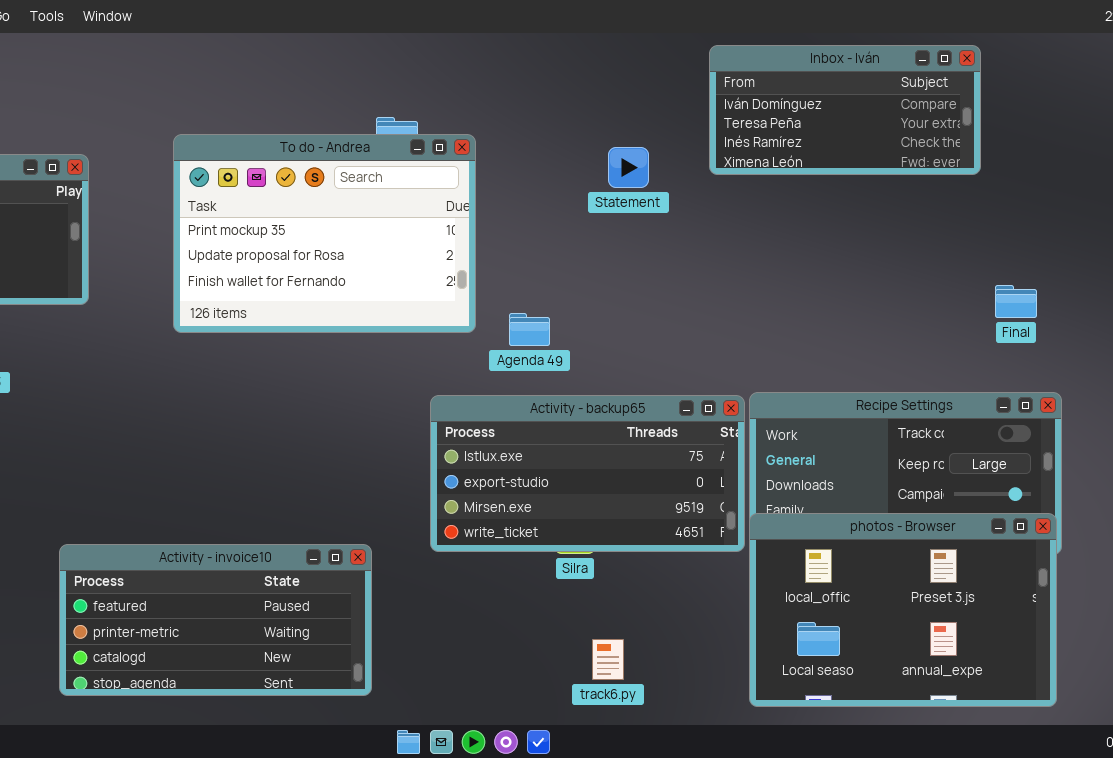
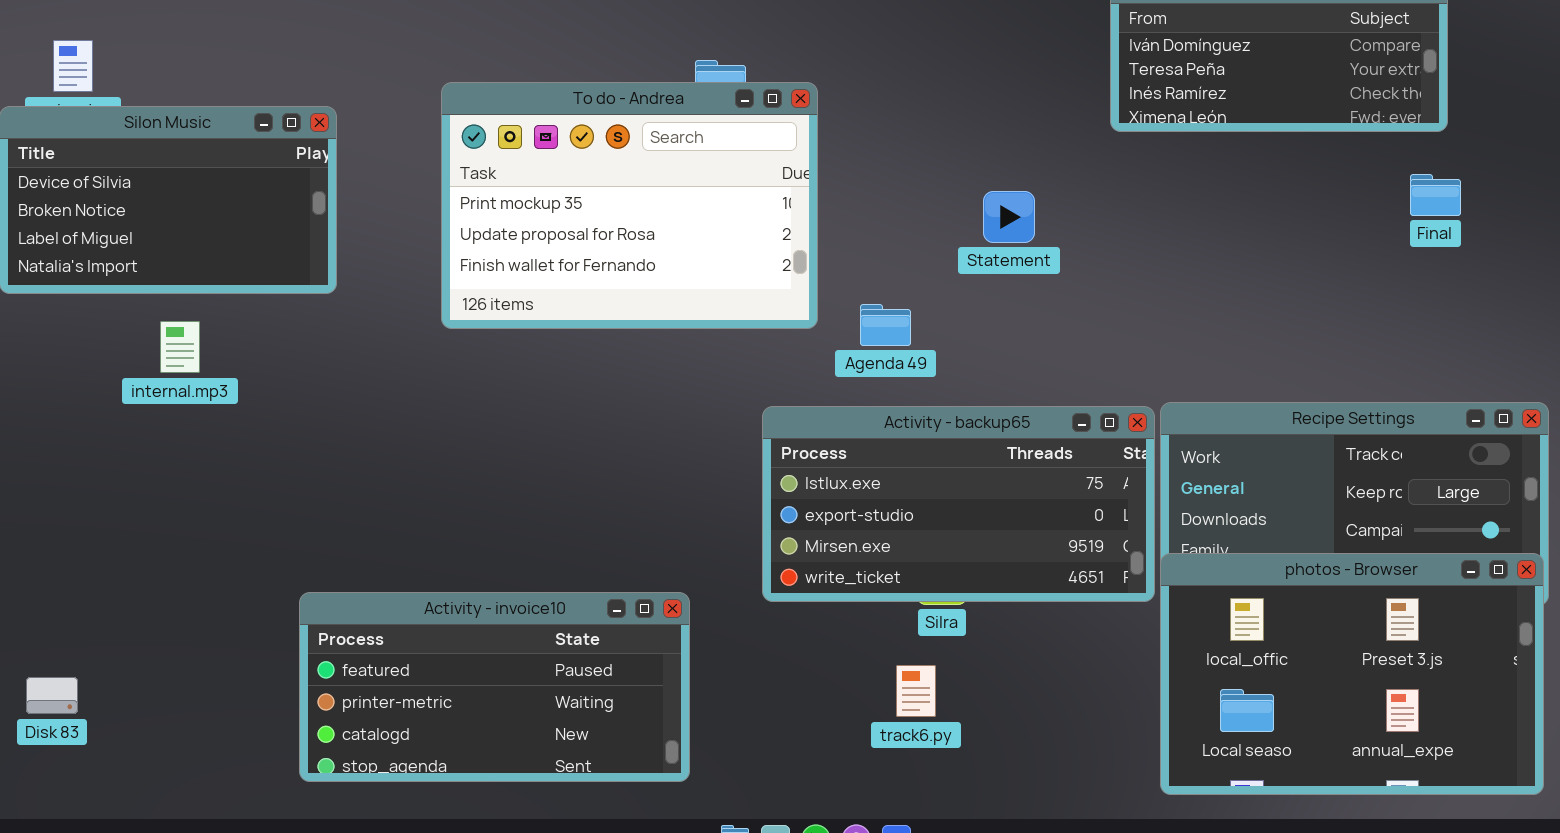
Statement: [608,147,649,188] -> [983,191,1035,243], moved
Final: [995,285,1037,318] -> [1410,174,1461,216], moved
track6.py: [592,639,624,680] -> [896,665,936,717], moved

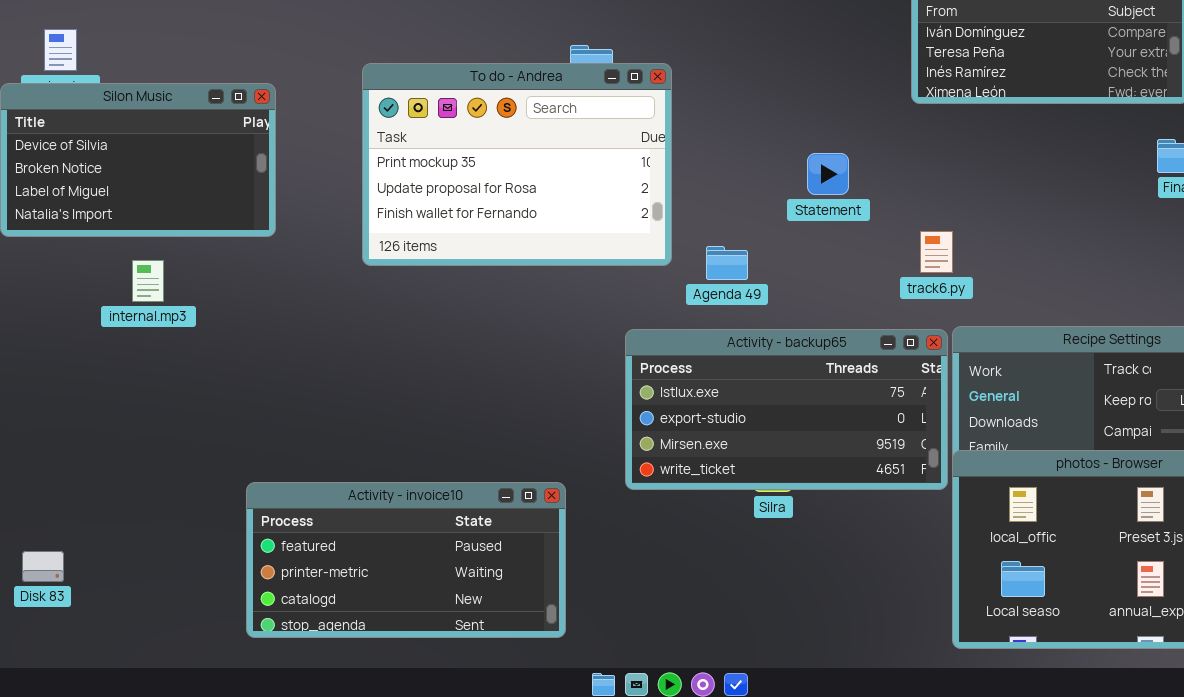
track6.py: [896,665,936,717] -> [920,231,953,273], moved

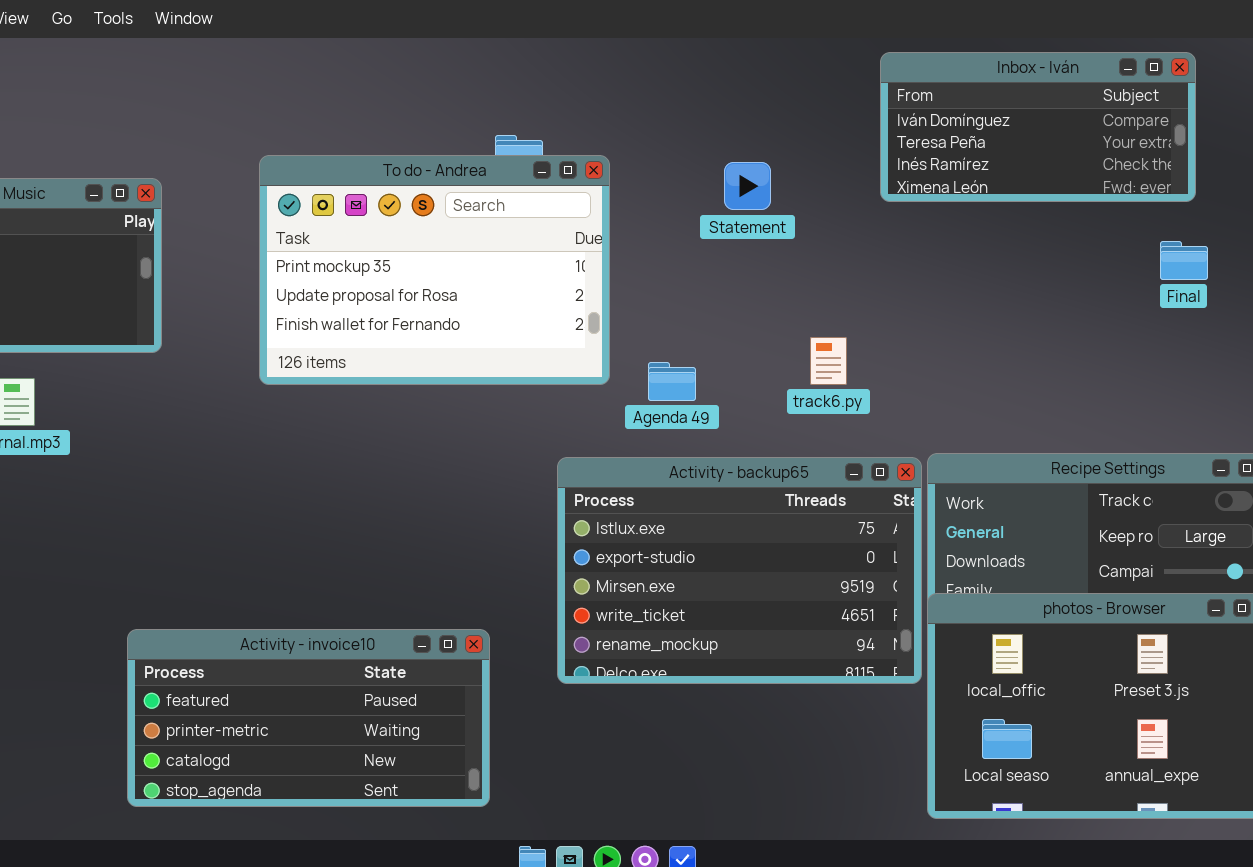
Statement: [807,153,849,195] -> [724,162,771,210], moved
track6.py: [920,231,953,273] -> [810,337,847,385], moved
Activity - backup65: [625,329,948,490] -> [557,457,922,684], resized

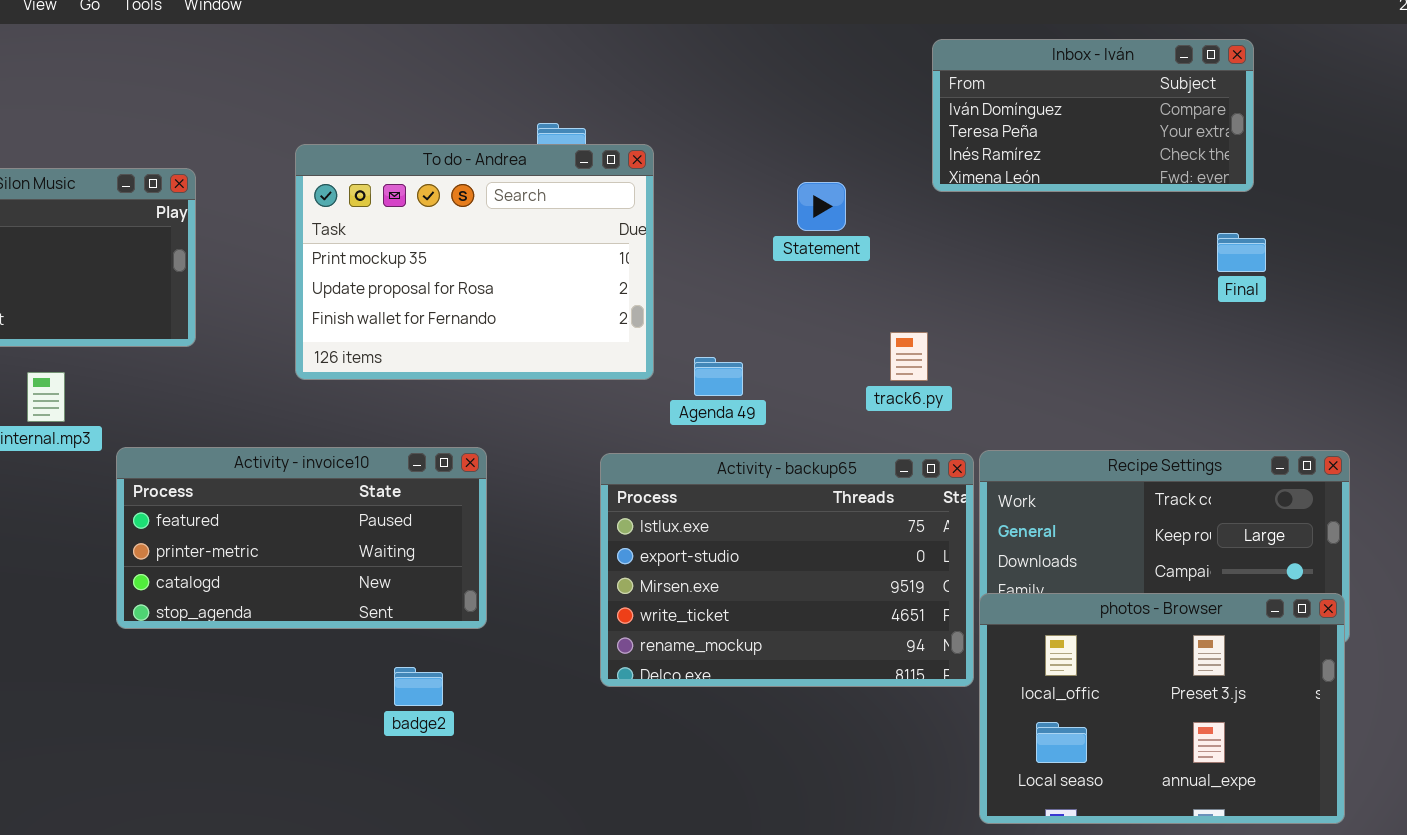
Statement: [724,162,771,210] -> [797,182,846,231], moved
track6.py: [810,337,847,385] -> [890,332,928,381], moved
Activity - invoice10: [127,629,490,807] -> [116,447,487,629], moved

